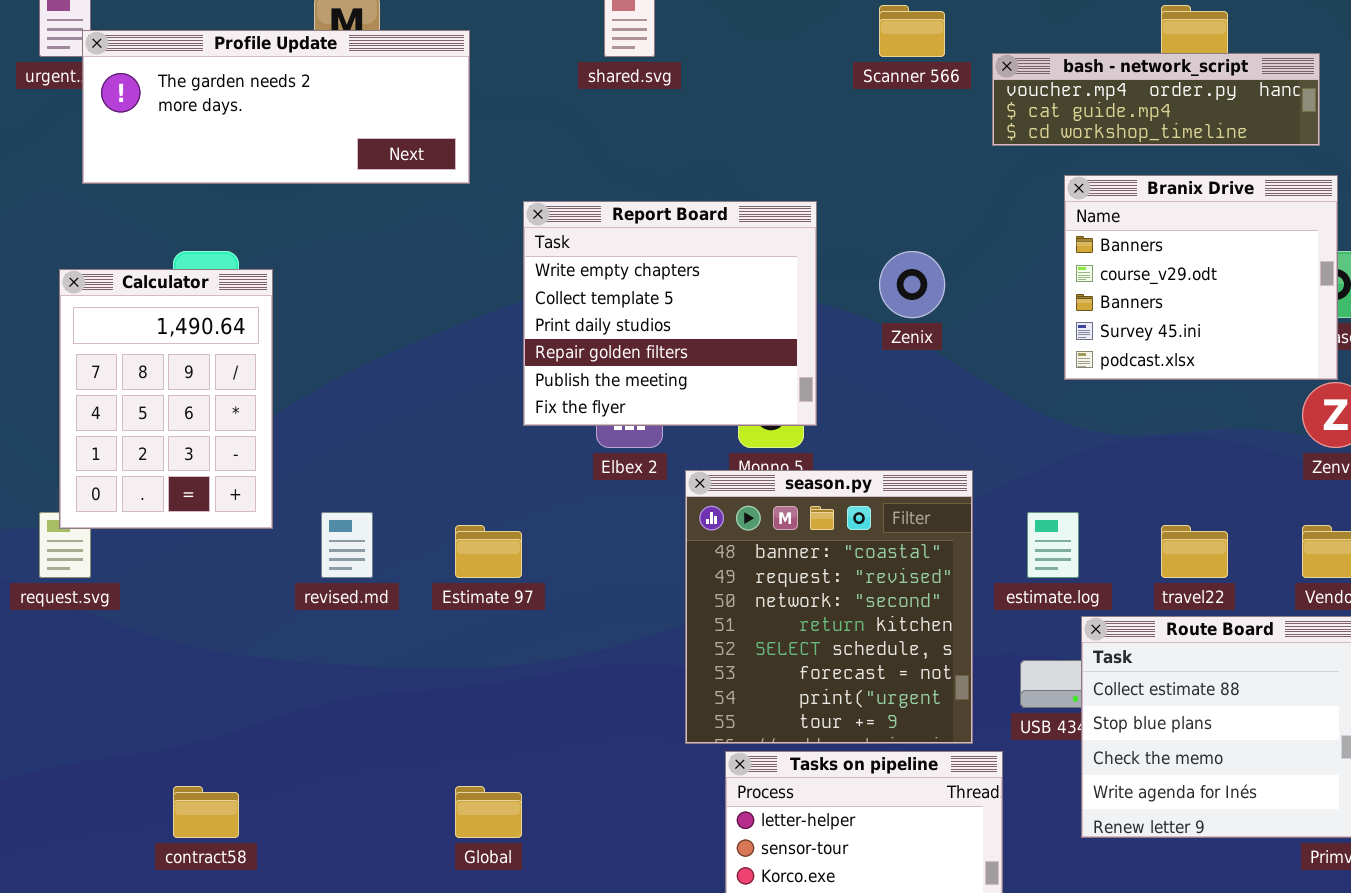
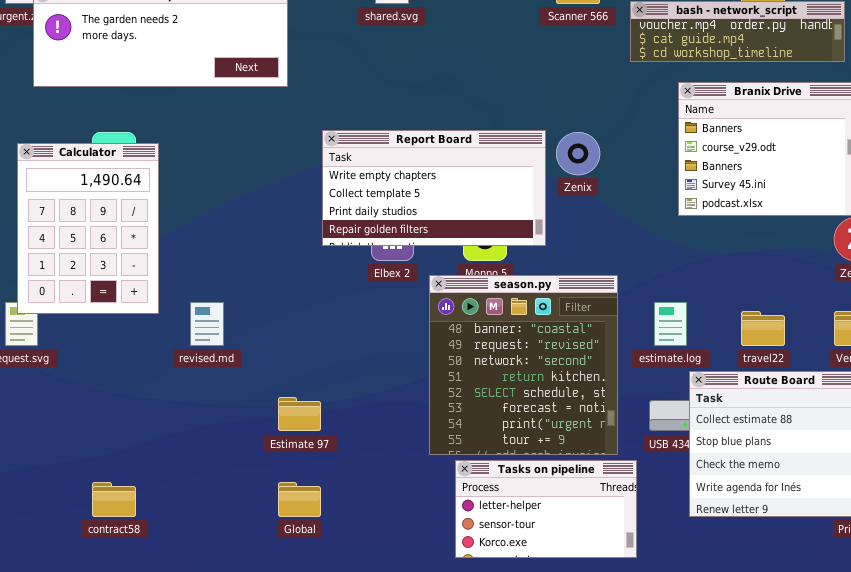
Report Board: [523,201,817,426] -> [322,130,546,246], resized
Estimate 97: [455,525,522,578] -> [278,397,321,431], moved

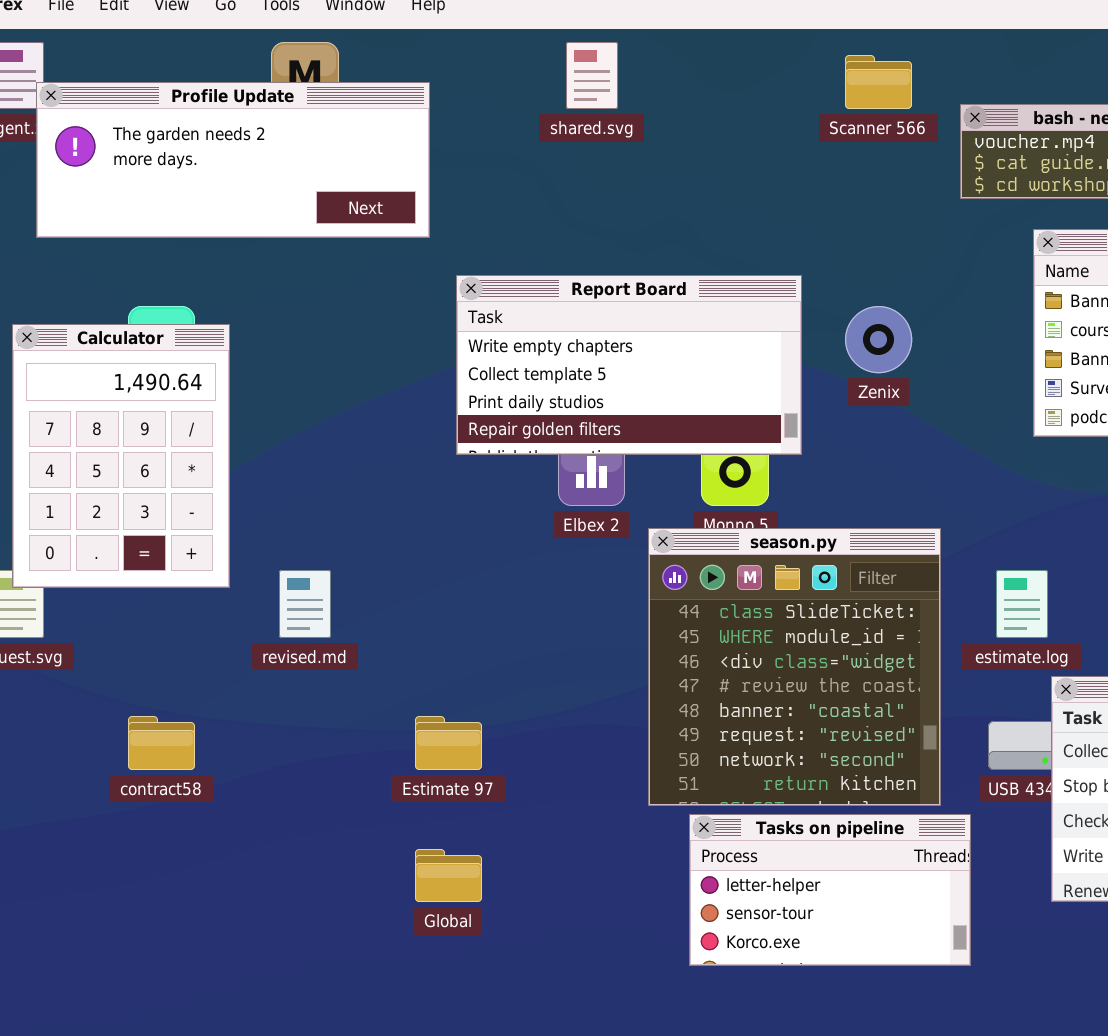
Report Board: [322,130,546,246] -> [456,275,802,455], moved
season.py: [429,275,618,455] -> [648,528,941,806], scrolled up 4 rows
contract58: [92,482,136,517] -> [128,716,195,770], moved

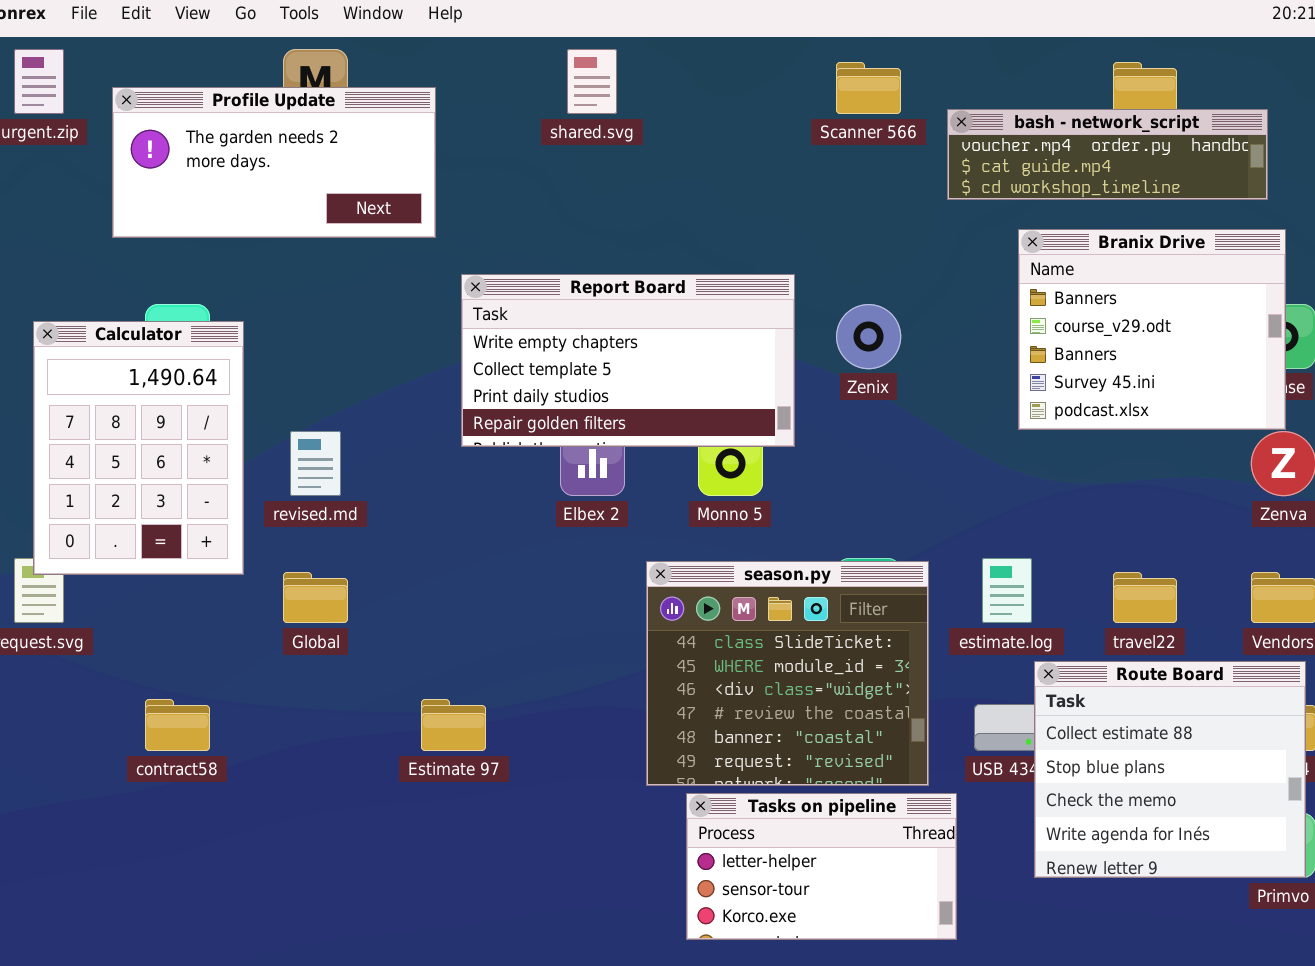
Profile Update: [36,82,430,238] -> [112,87,436,238], resized
season.py: [648,528,941,806] -> [646,561,929,786], resized
revised.md: [279,570,331,638] -> [290,431,341,496], moved
Global: [415,849,482,902] -> [283,572,348,623], moved

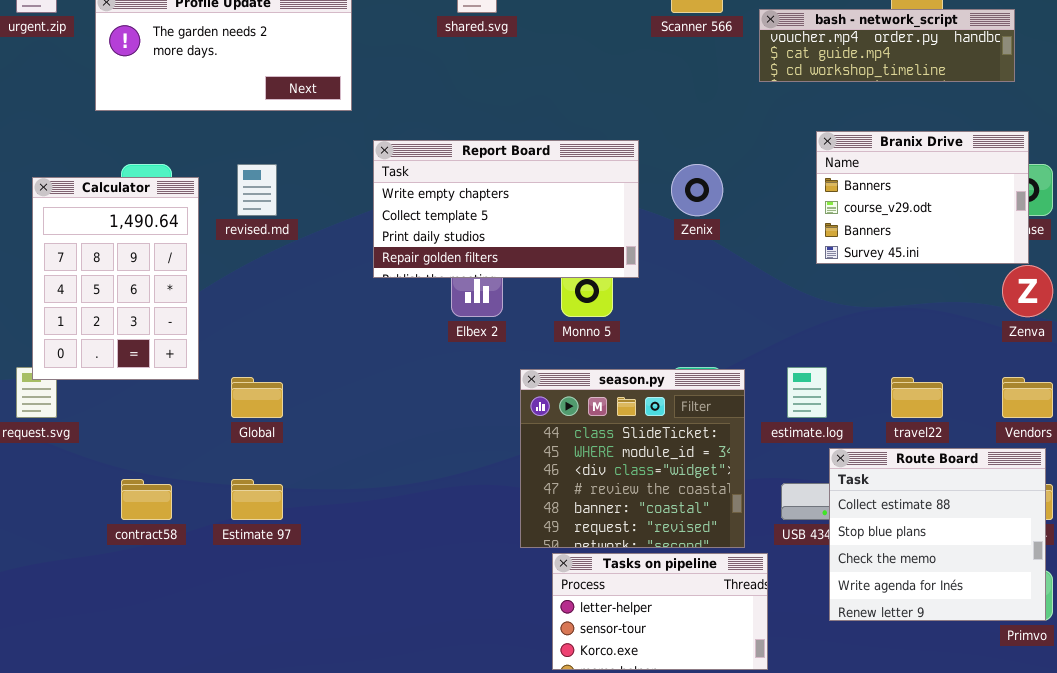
Branix Drive: [1018,229,1286,430] -> [816,131,1029,264], resized
revised.md: [290,431,341,496] -> [237,164,277,216], moved
Estimate 97: [421,699,486,751] -> [231,479,283,520], moved

